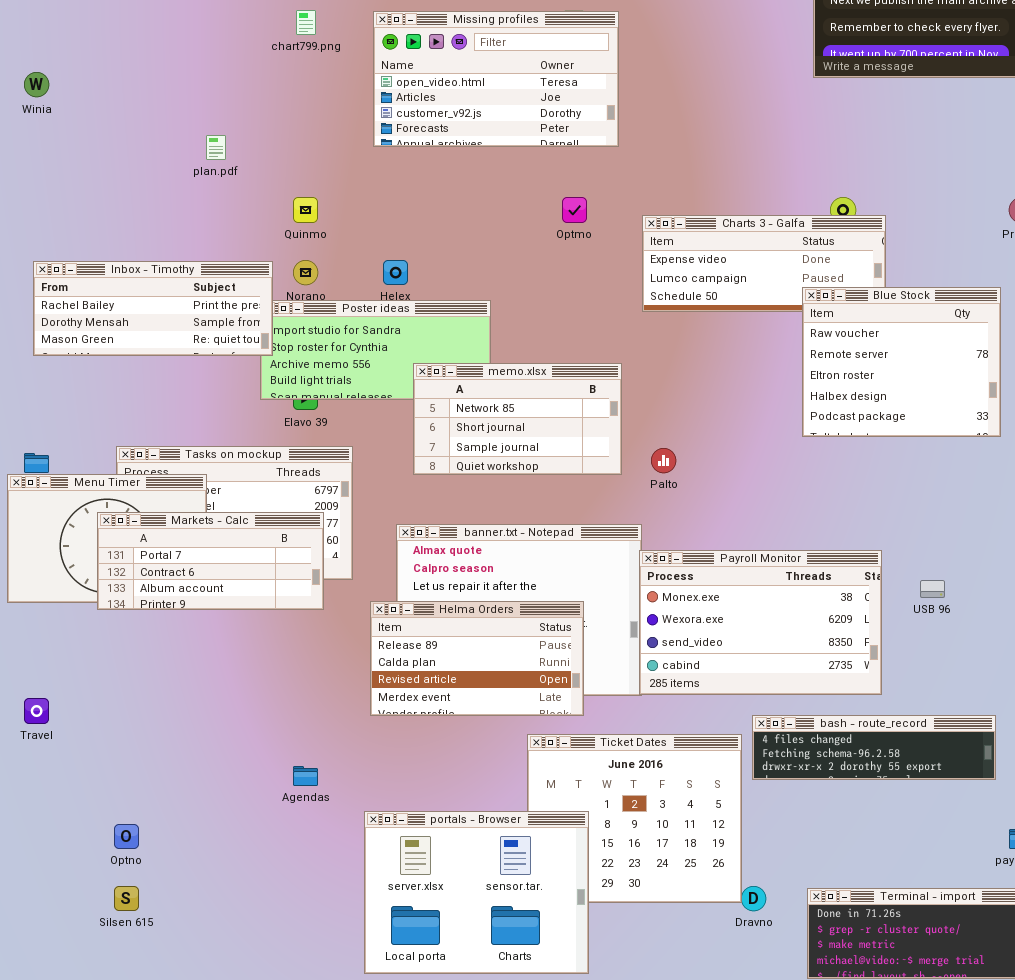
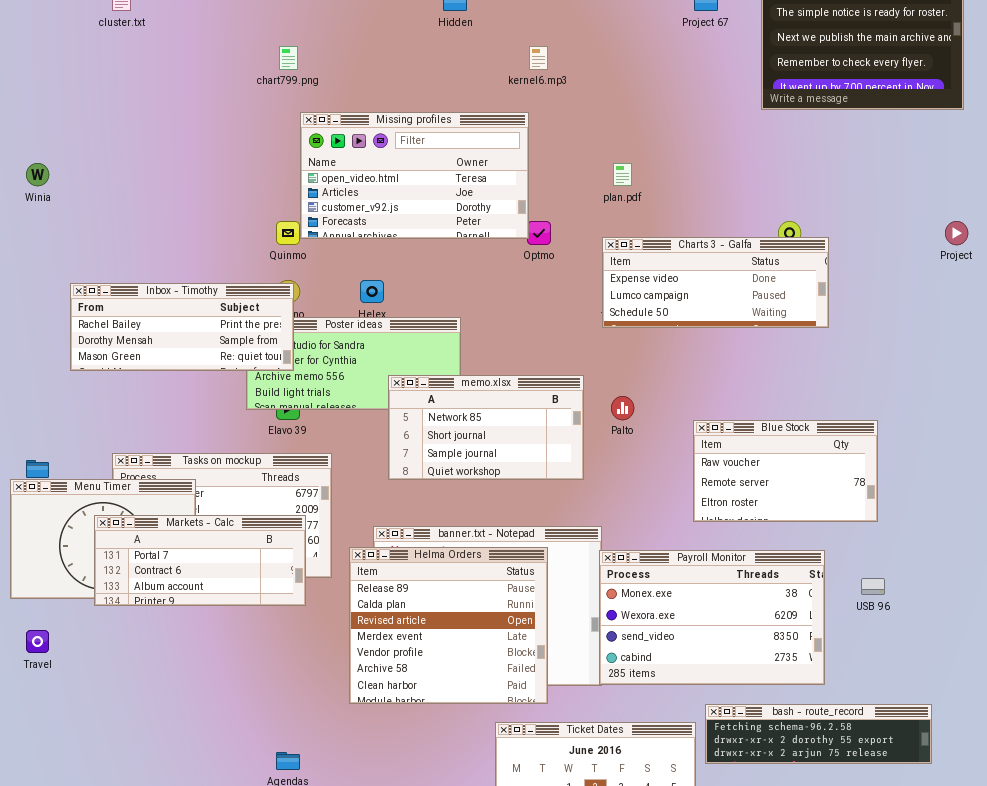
Missing profiles: [373,11,619,147] -> [300,112,529,239], moved
Winia: [24,72,49,97] -> [26,163,49,186], moved
plan.pdf: [206,135,226,160] -> [613,163,632,186], moved
Inbox - Timothy: [33,261,273,356] -> [70,283,294,371], moved
Blue Stock: [802,287,1001,437] -> [693,420,878,522], moved, resized
Palto: [651,448,676,473] -> [611,396,634,420], moved
Helma Orders: [370,601,584,716] -> [349,547,548,704], resized
Travel: [24,698,49,724] -> [26,630,49,653], moved
bash - route_record: [752,715,996,780] -> [705,704,932,764], scrolled down 1 row

